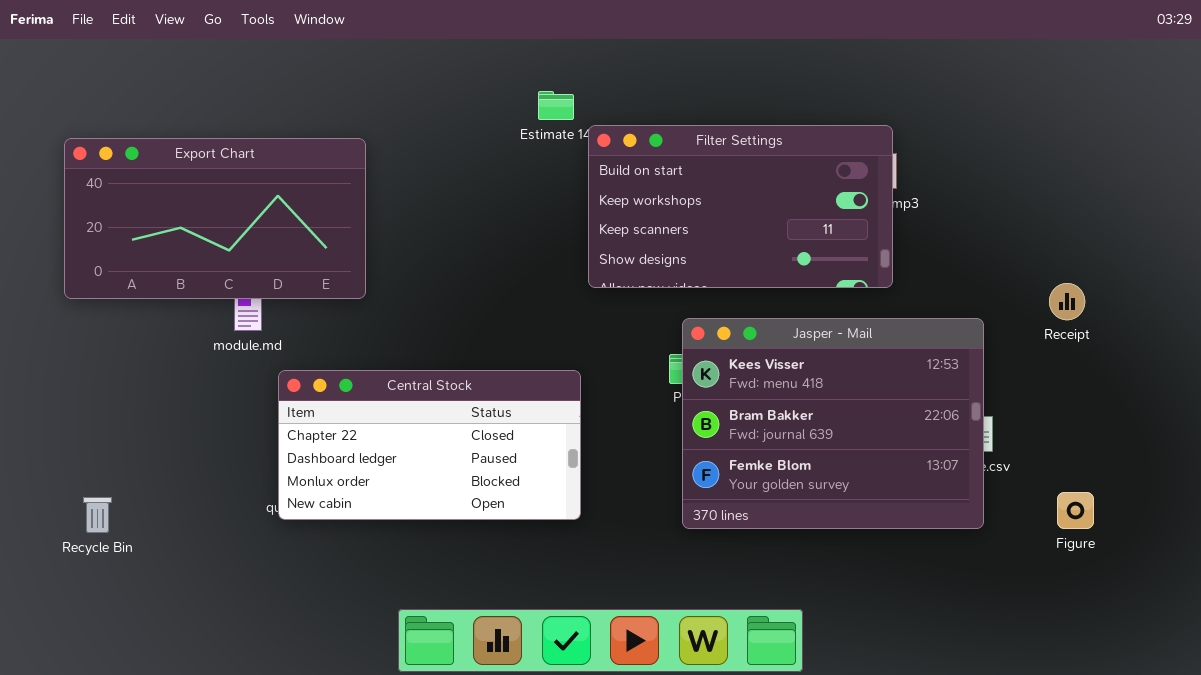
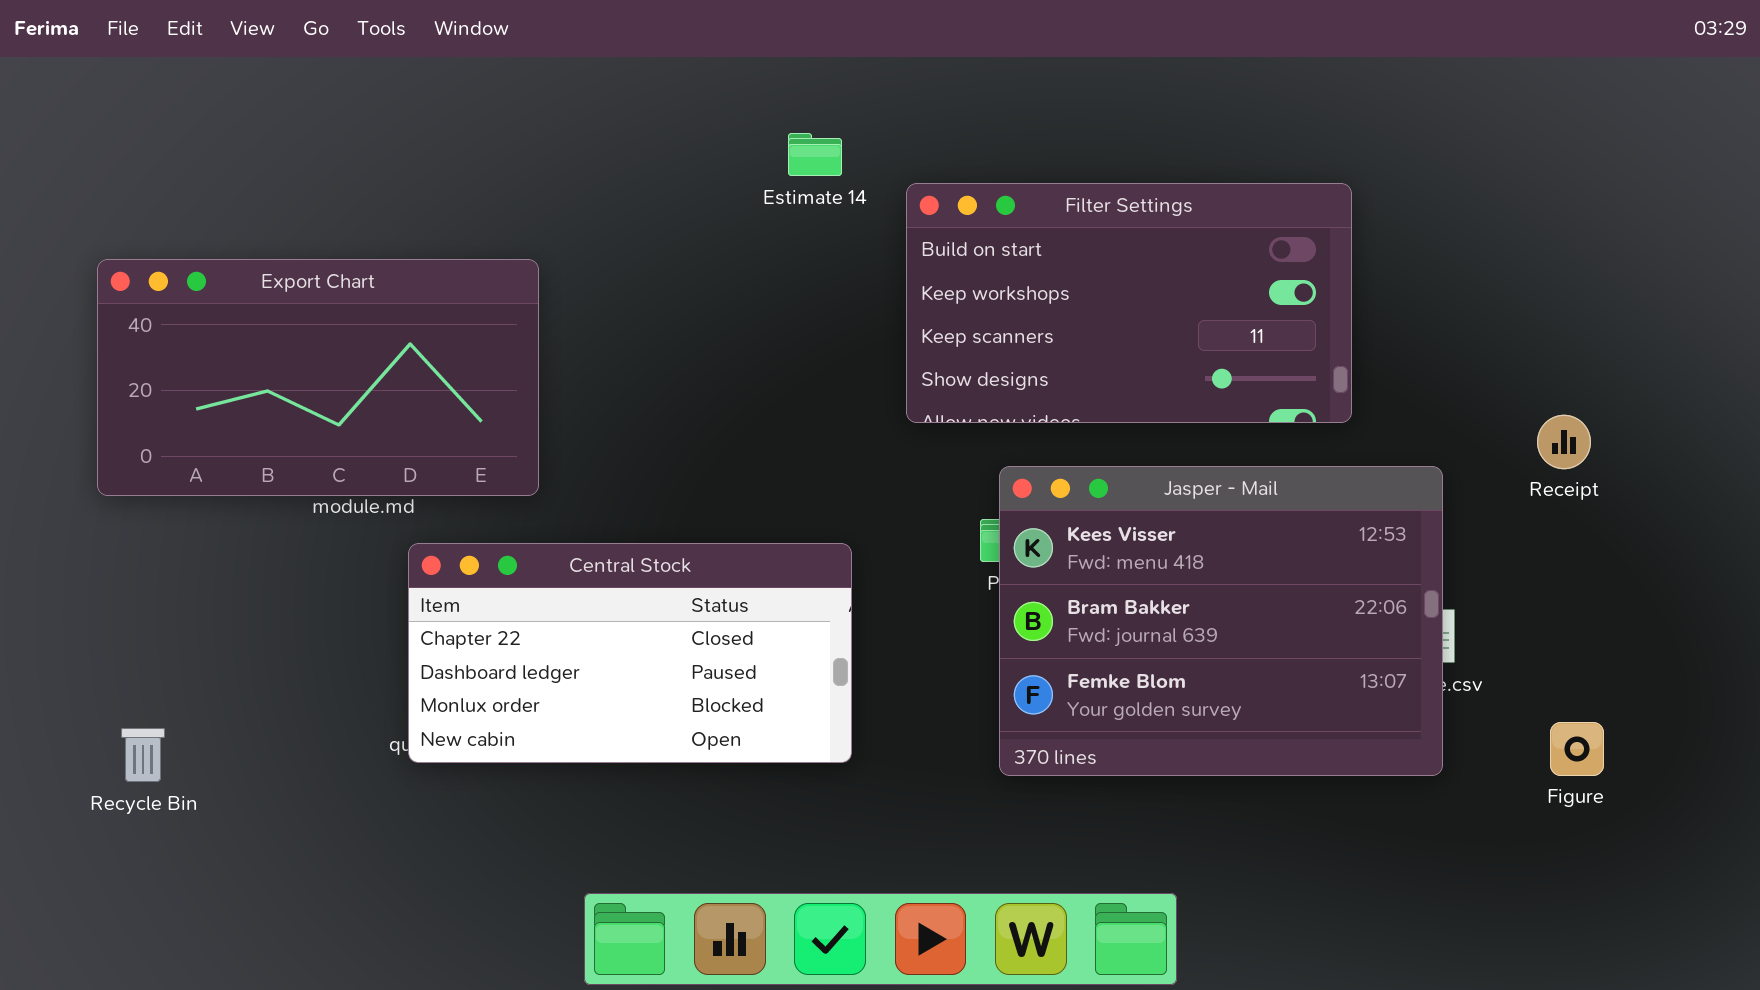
Filter Settings: [588,125,893,288] -> [906,183,1352,423], moved
Export Chart: [64,138,366,299] -> [97,259,539,496], moved

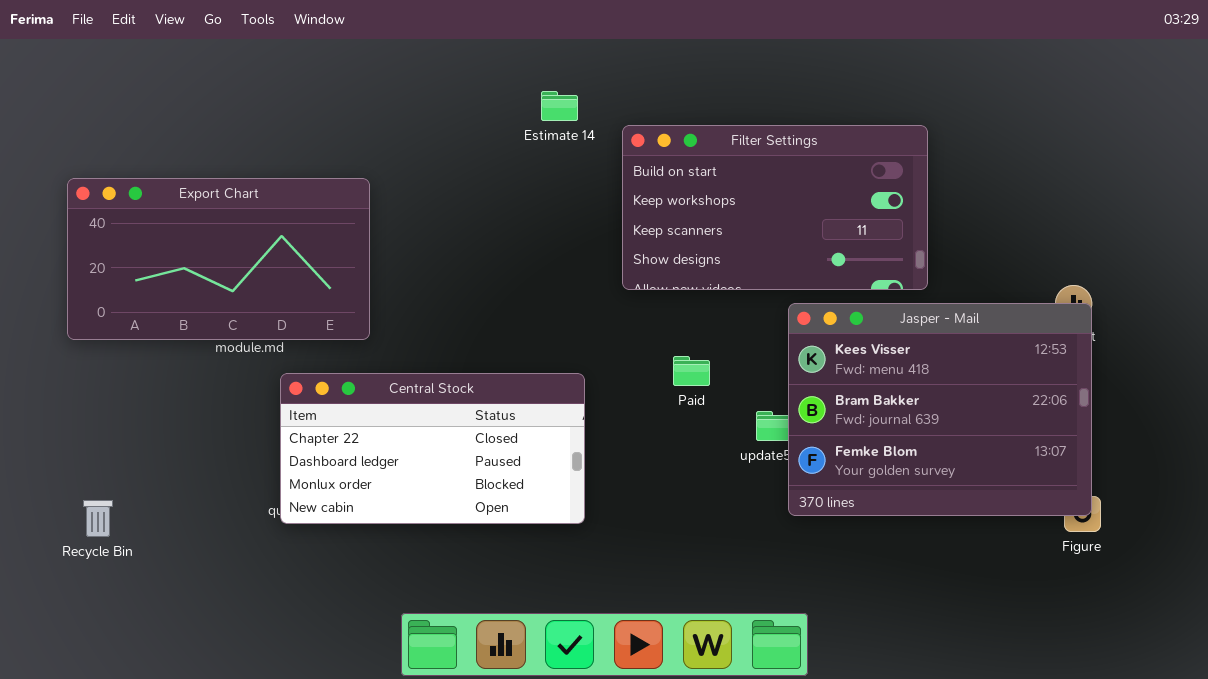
Jasper - Mail: [999,466,1443,776] -> [788,303,1092,516], moved

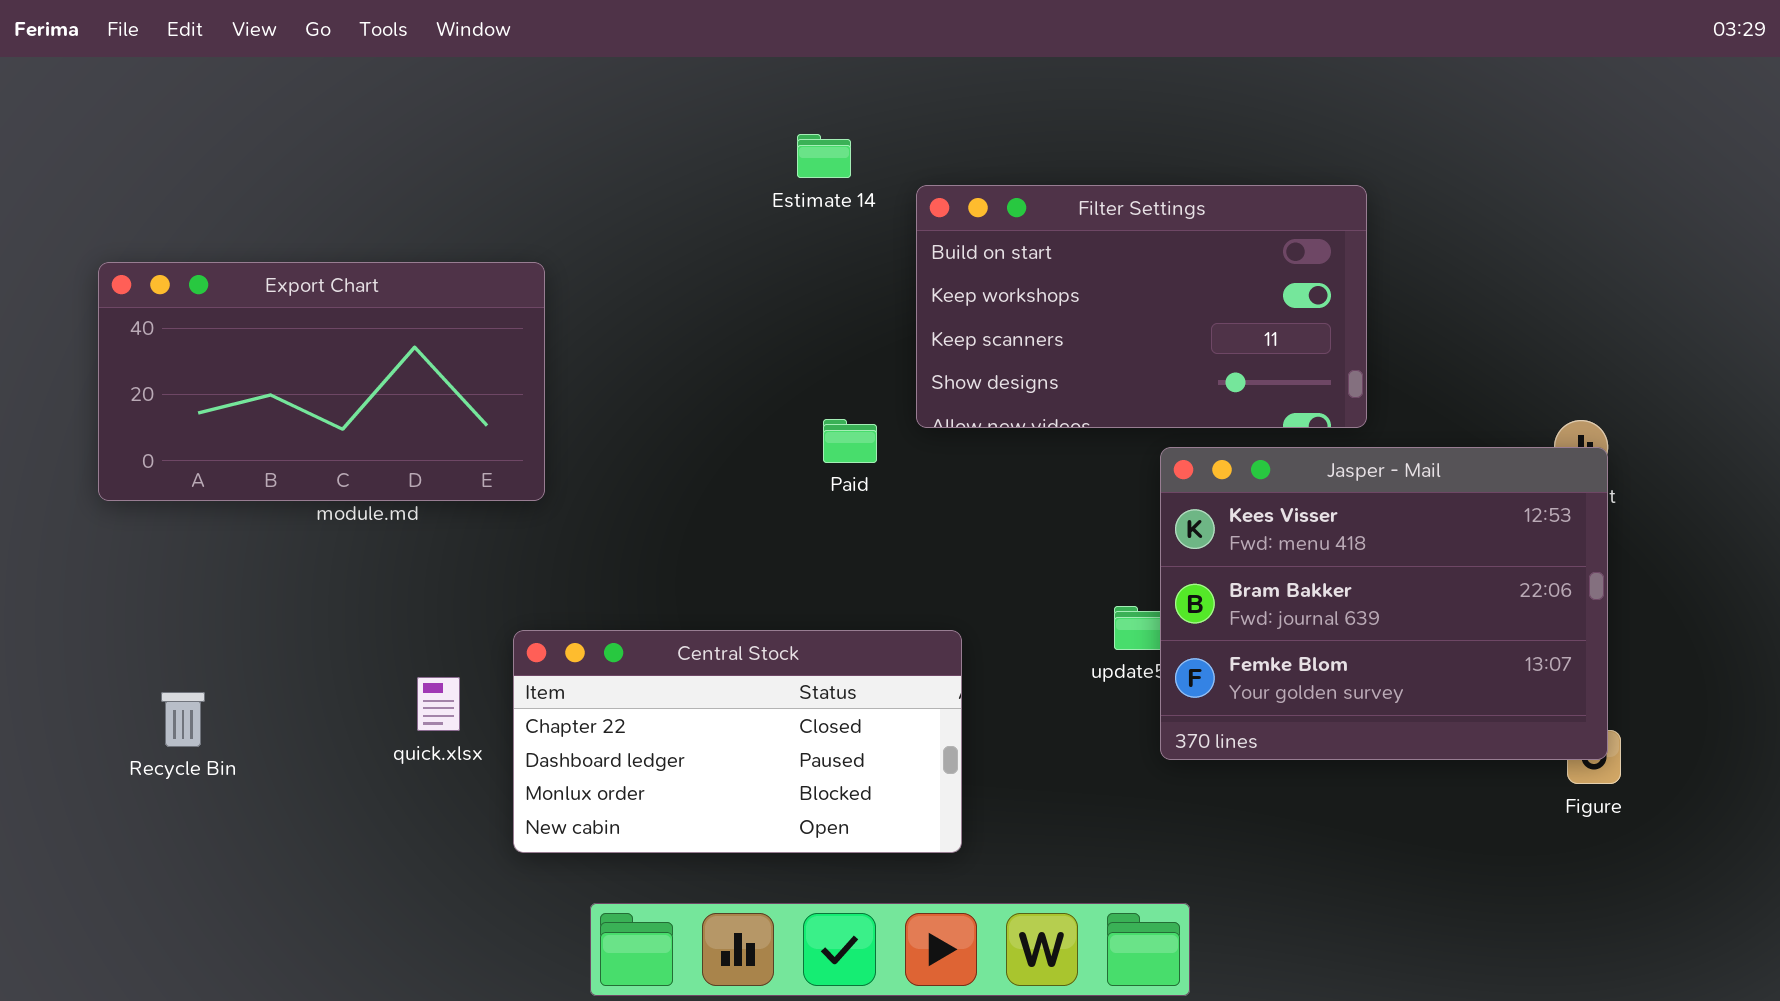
Paid: [673,356,710,386] -> [823,419,877,463], moved
Central Stock: [280,373,585,524] -> [513,630,962,853], moved
Recycle Bin: [83,500,113,537] -> [161,692,205,747], moved

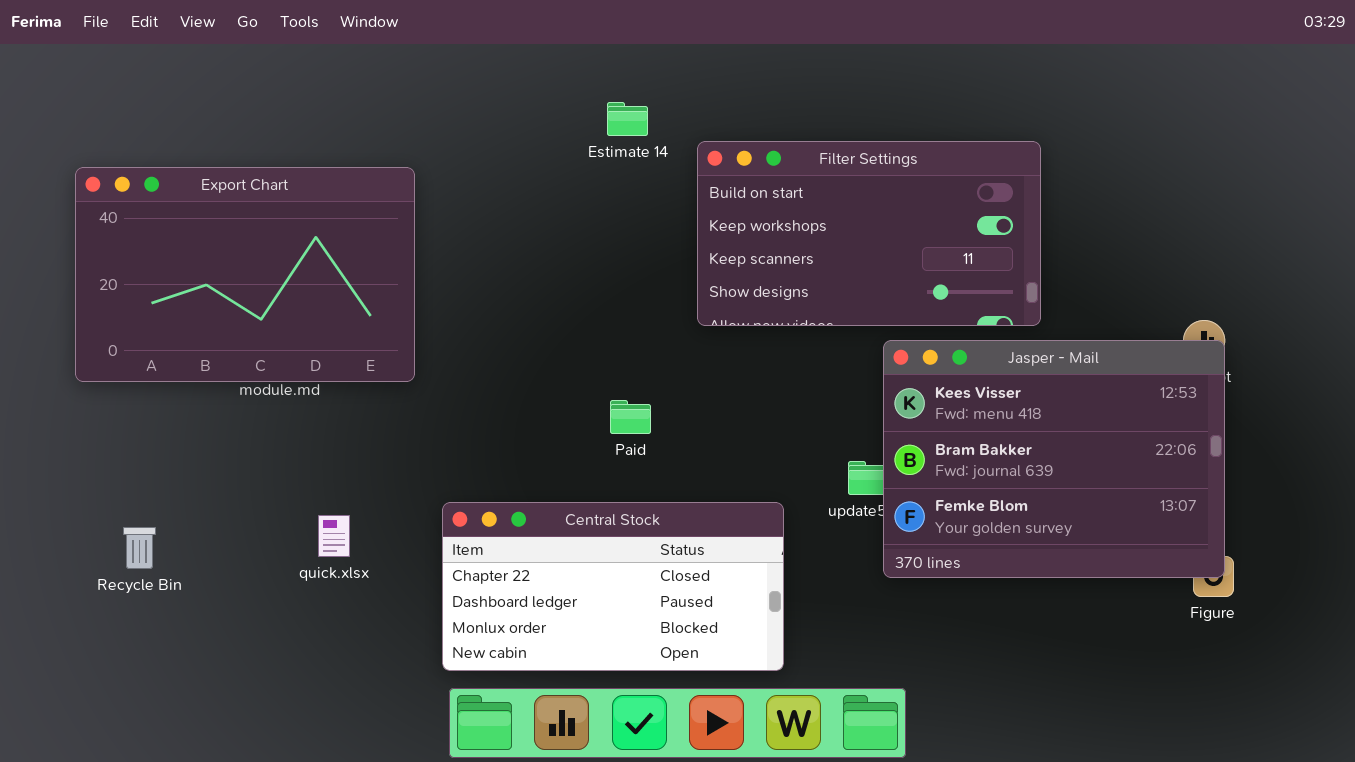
Export Chart: [98,262,545,501] -> [75,167,415,382], resized
Paid: [823,419,877,463] -> [610,400,651,434], moved
Central Stock: [513,630,962,853] -> [442,502,784,671], moved

